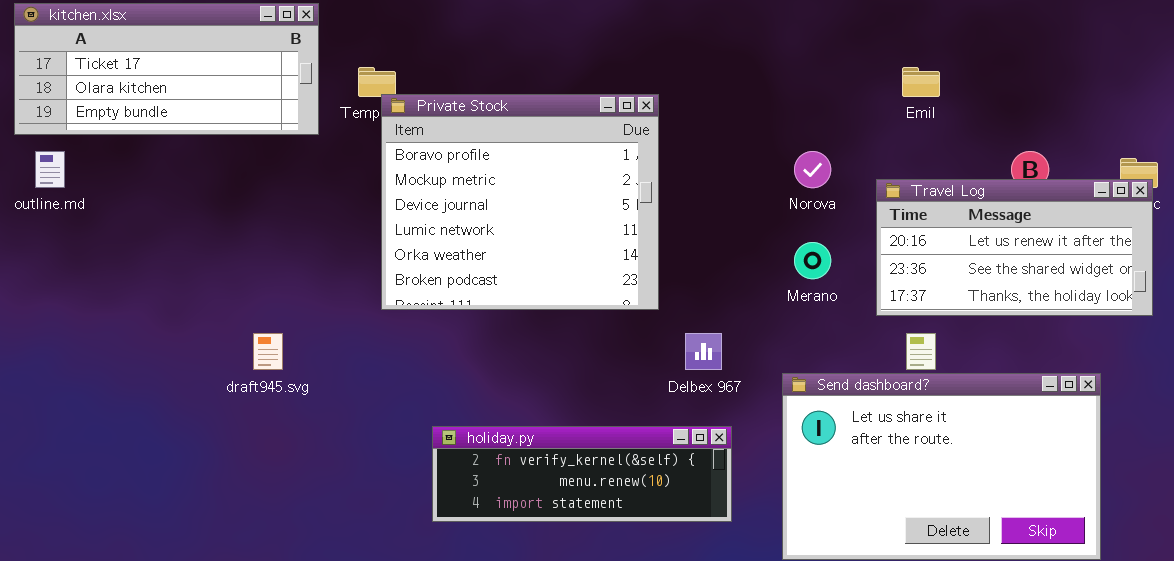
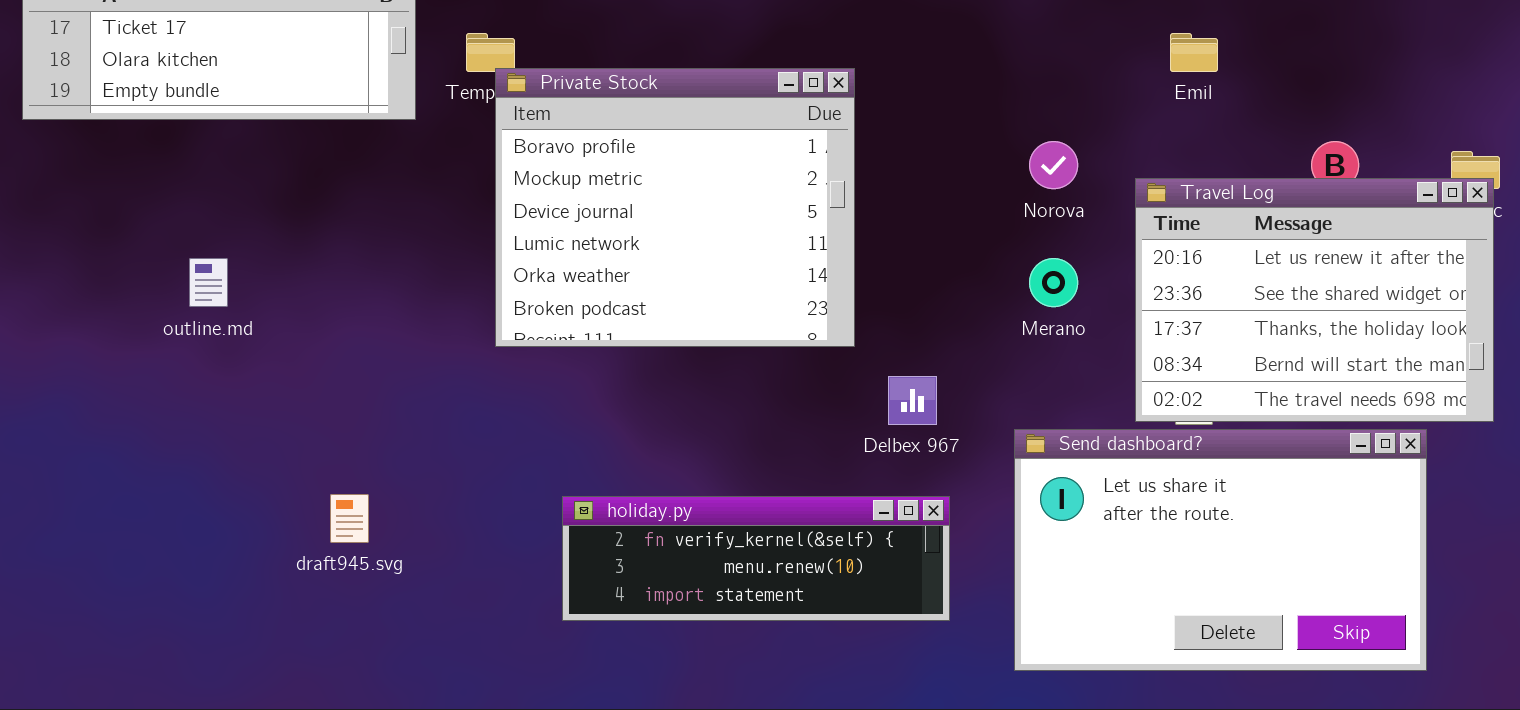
outline.md: [35,151,65,188] -> [189,258,228,307], moved
Travel Log: [876,179,1153,316] -> [1135,178,1494,422], resized
draft945.svg: [253,333,283,370] -> [330,494,369,543], moved

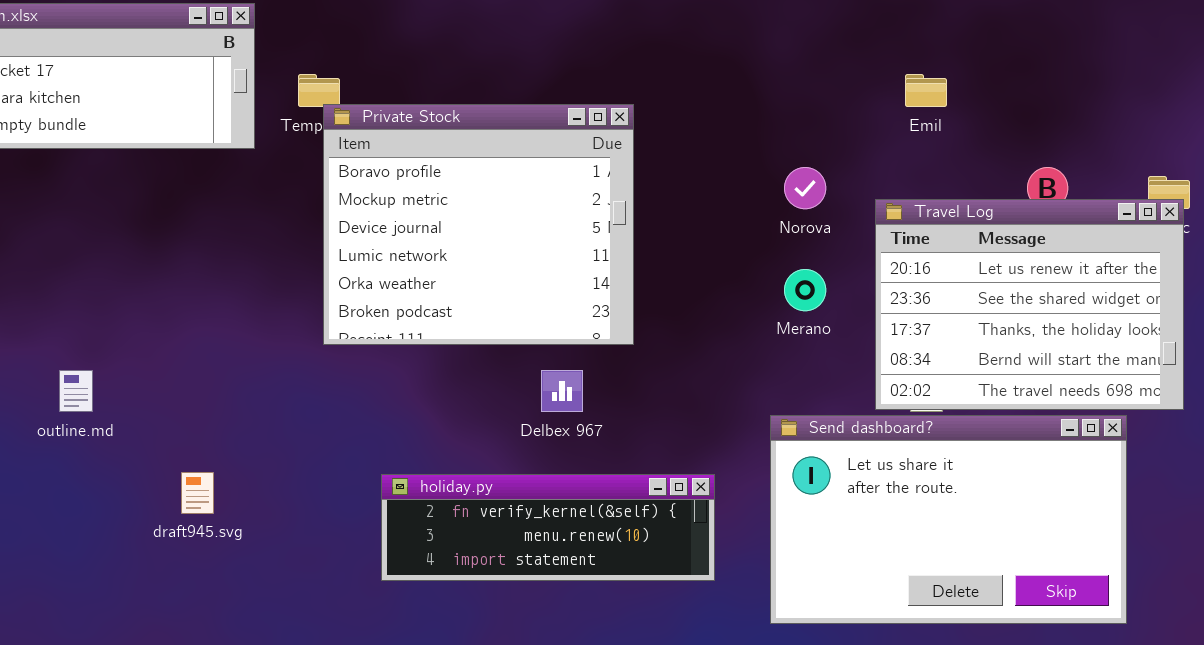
outline.md: [189,258,228,307] -> [59,370,93,412], moved
Delbex 967: [888,376,937,425] -> [541,370,583,412], moved

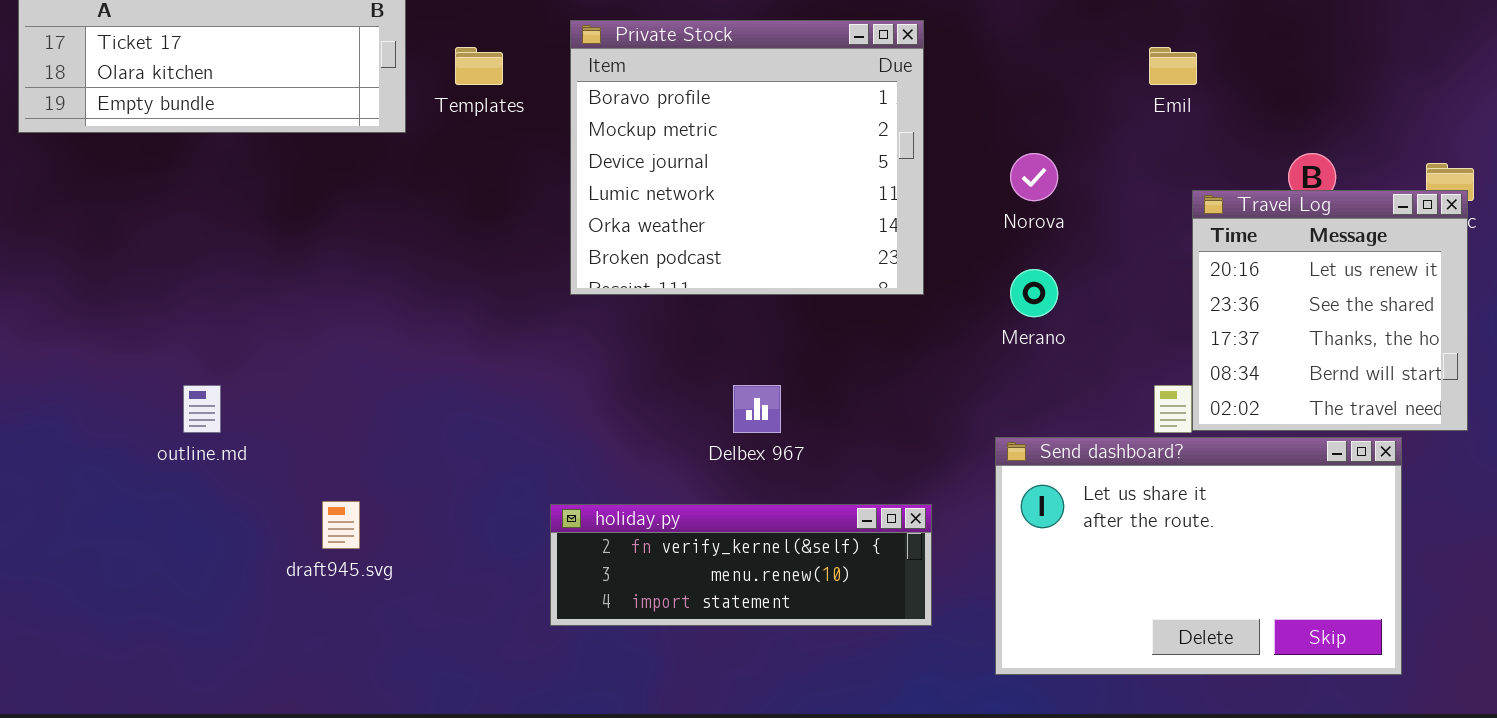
Private Stock: [323,104,634,345] -> [570,20,924,295], moved
Travel Log: [875,199,1184,410] -> [1192,190,1468,431], resized

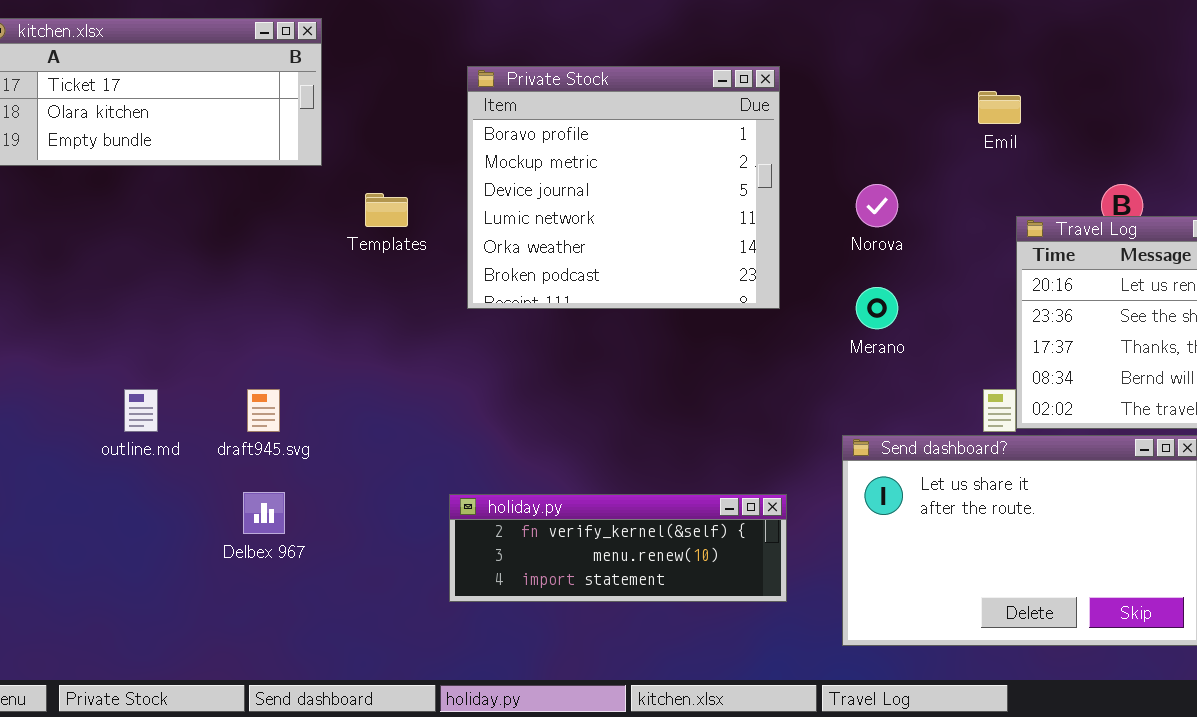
Templates: [455,47,503,85] -> [365,193,408,227], moved
Delbex 967: [733,385,781,433] -> [243,492,285,534], moved
draft945.svg: [322,501,360,549] -> [247,389,280,432], moved

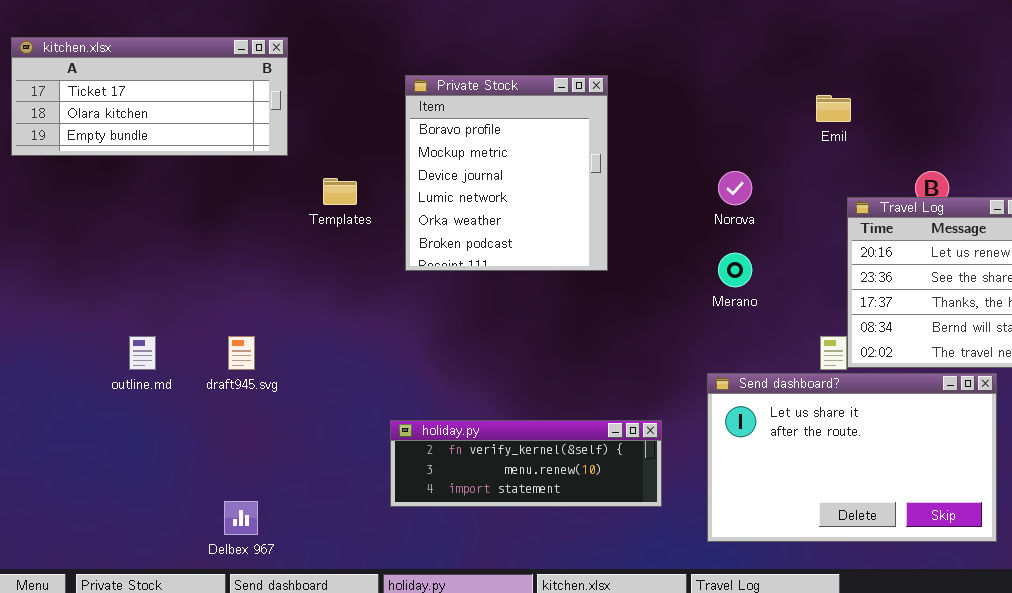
Private Stock: [467,66,780,309] -> [405,75,608,271], resized
Delbex 967: [243,492,285,534] -> [224,501,258,535], moved

